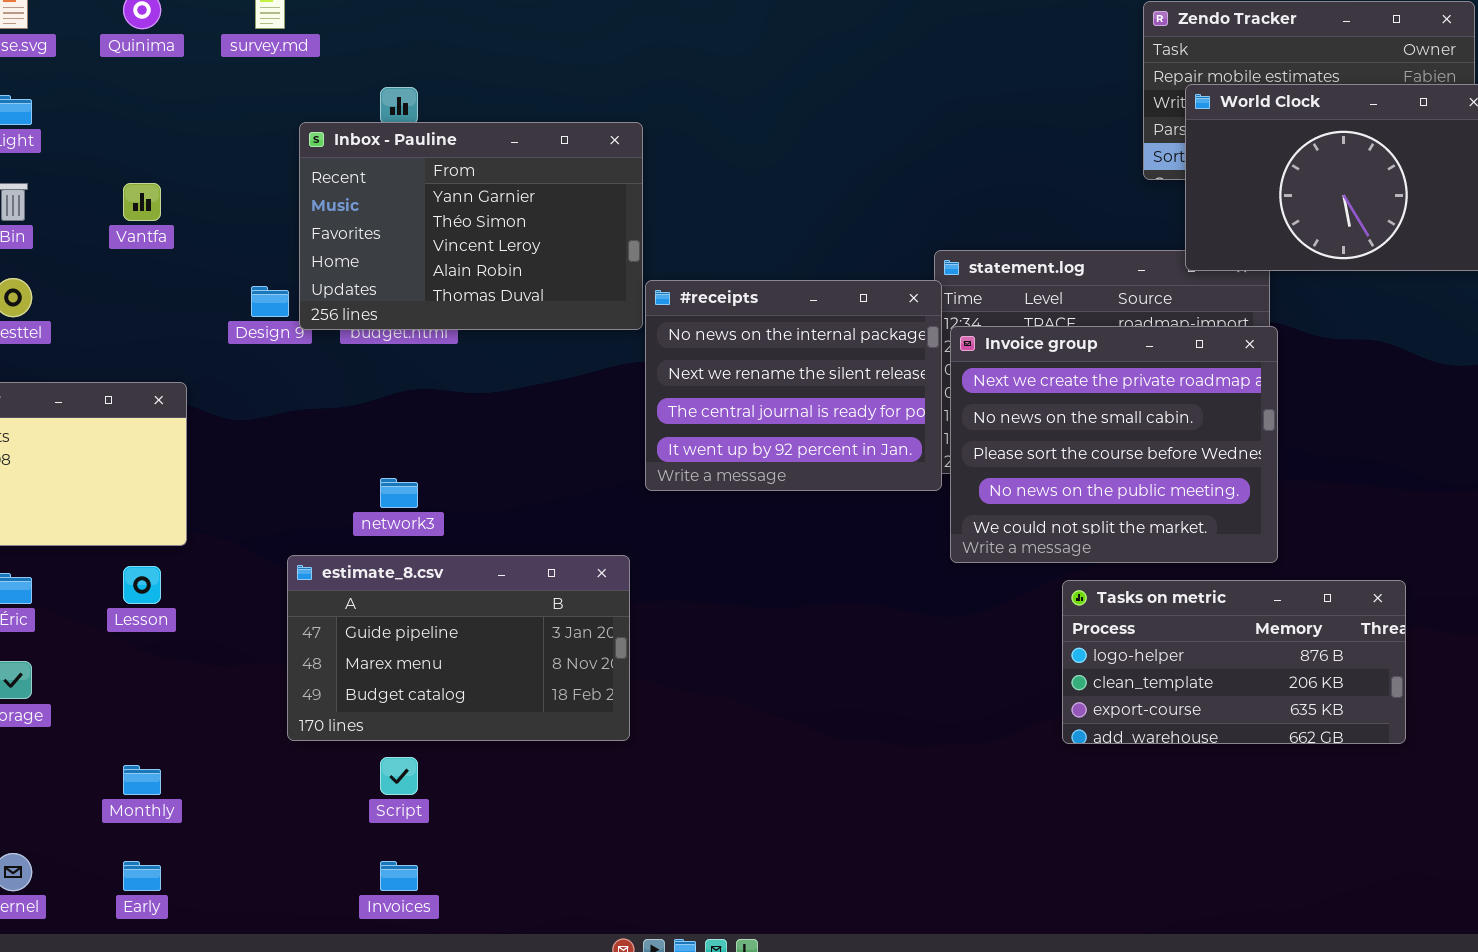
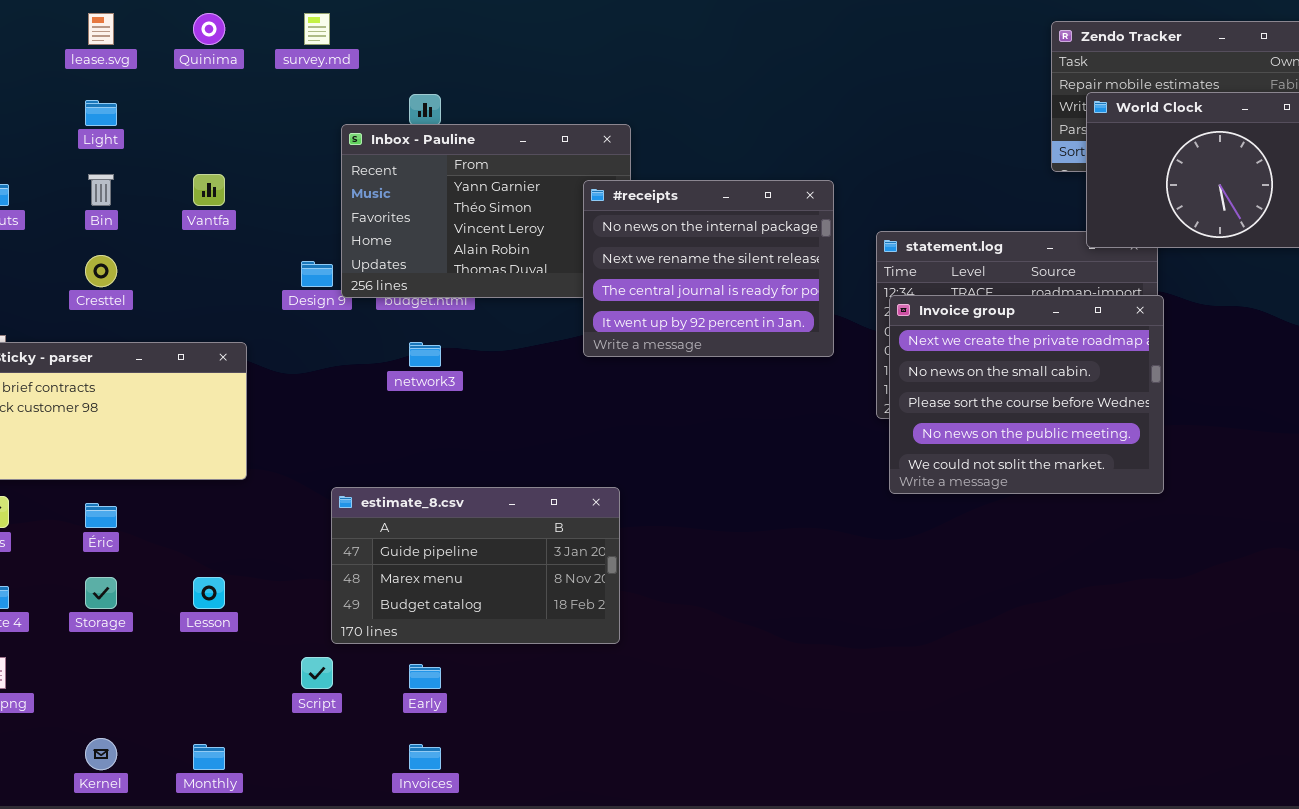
#receipts: [645,280,942,491] -> [583,180,834,357], moved
network3: [380,478,418,508] -> [409,342,441,367], moved
Lesson: [123,566,161,604] -> [193,577,225,609], moved
Tasks on metric: [1062,580,1406,744] -> none, closed
Script: [380,757,418,795] -> [301,657,333,689], moved
Monthly: [123,765,161,795] -> [193,744,225,770], moved
Early: [123,861,161,891] -> [409,664,441,689], moved

